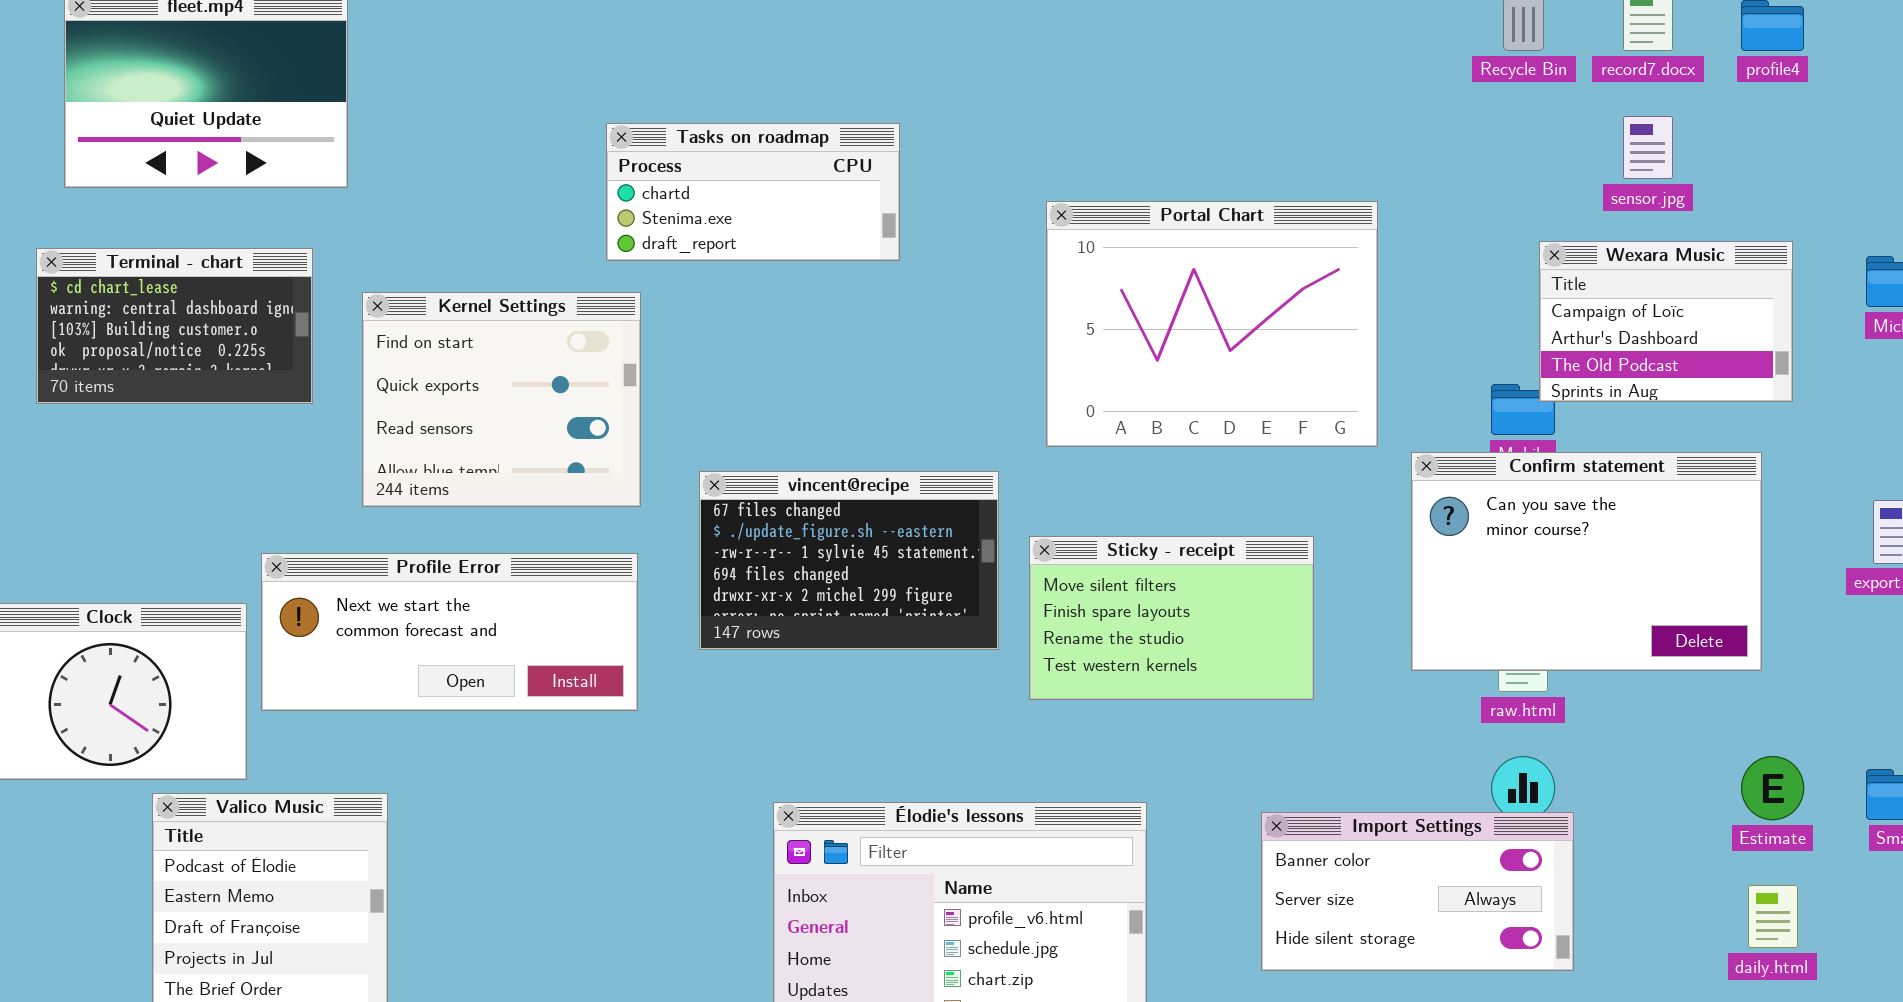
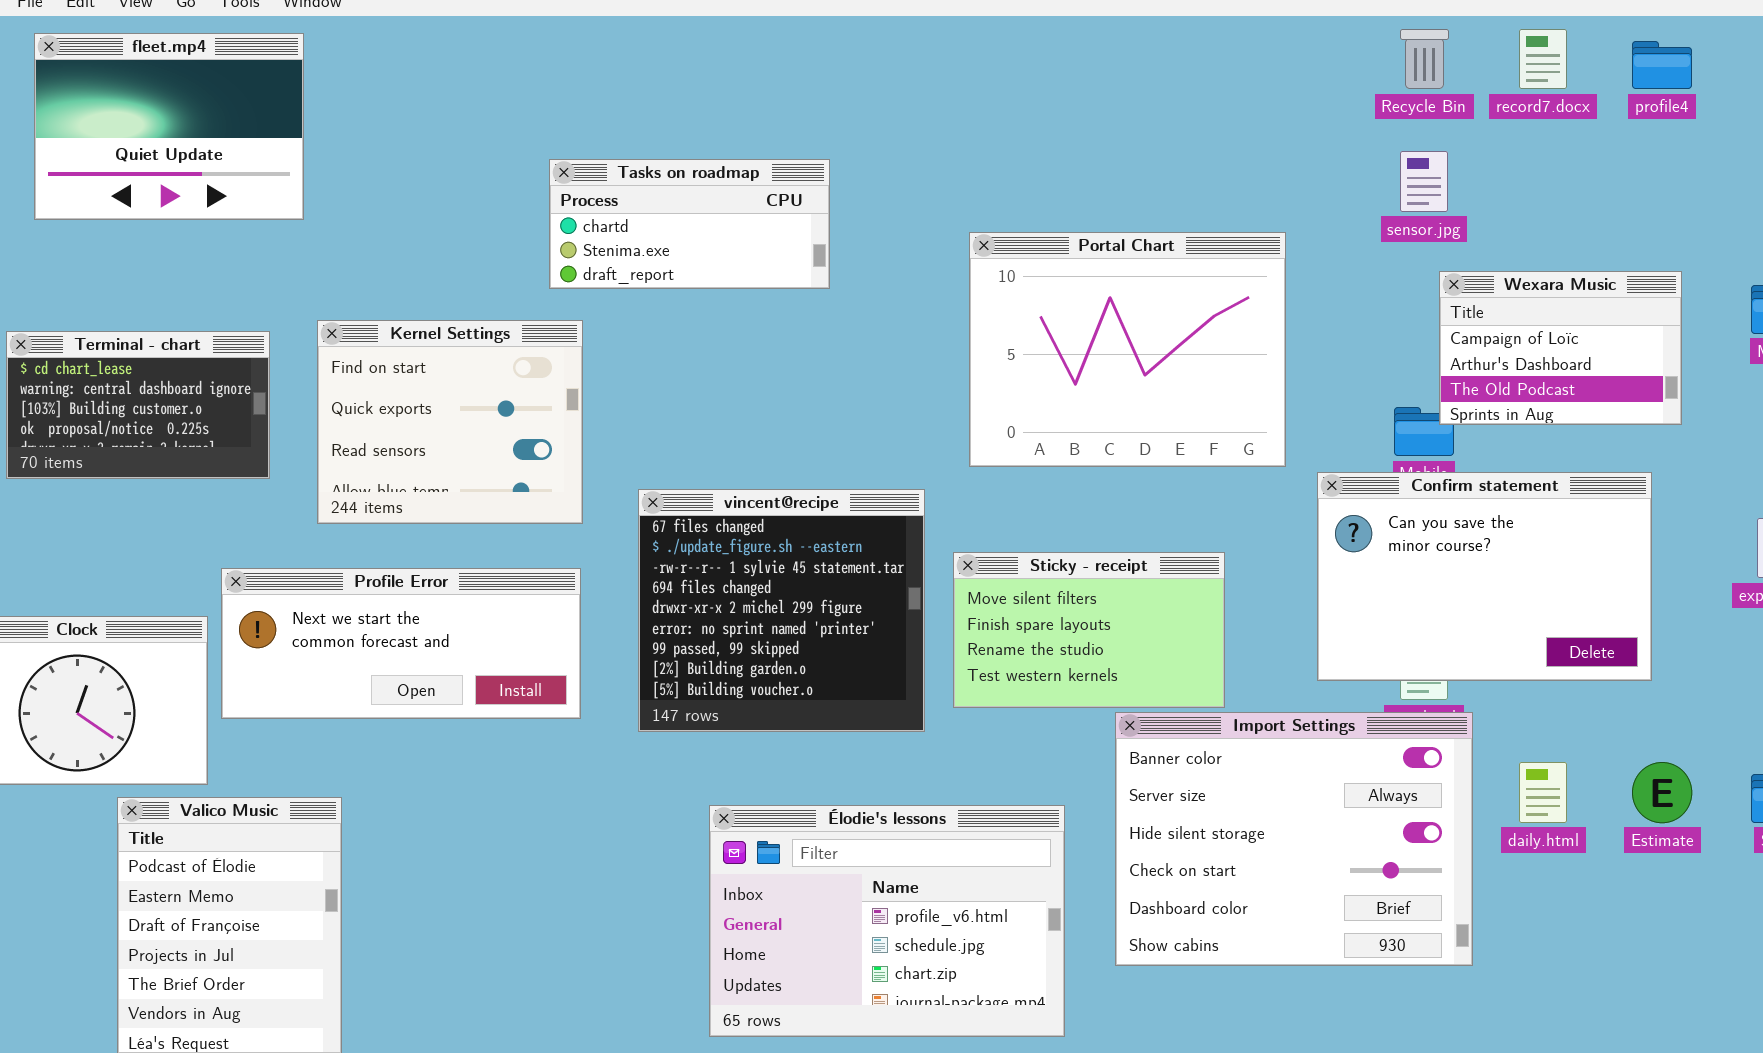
sensor.jpg: [1623,116,1673,179] -> [1400,151,1448,212], moved
Terminal - chart: [36,248,313,404] -> [6,331,270,479], moved
vincent@recipe: [699,471,999,650] -> [638,489,925,732], resized
Import Settings: [1261,812,1574,971] -> [1115,712,1473,966], resized
daily.html: [1748,885,1798,948] -> [1519,762,1567,823], moved

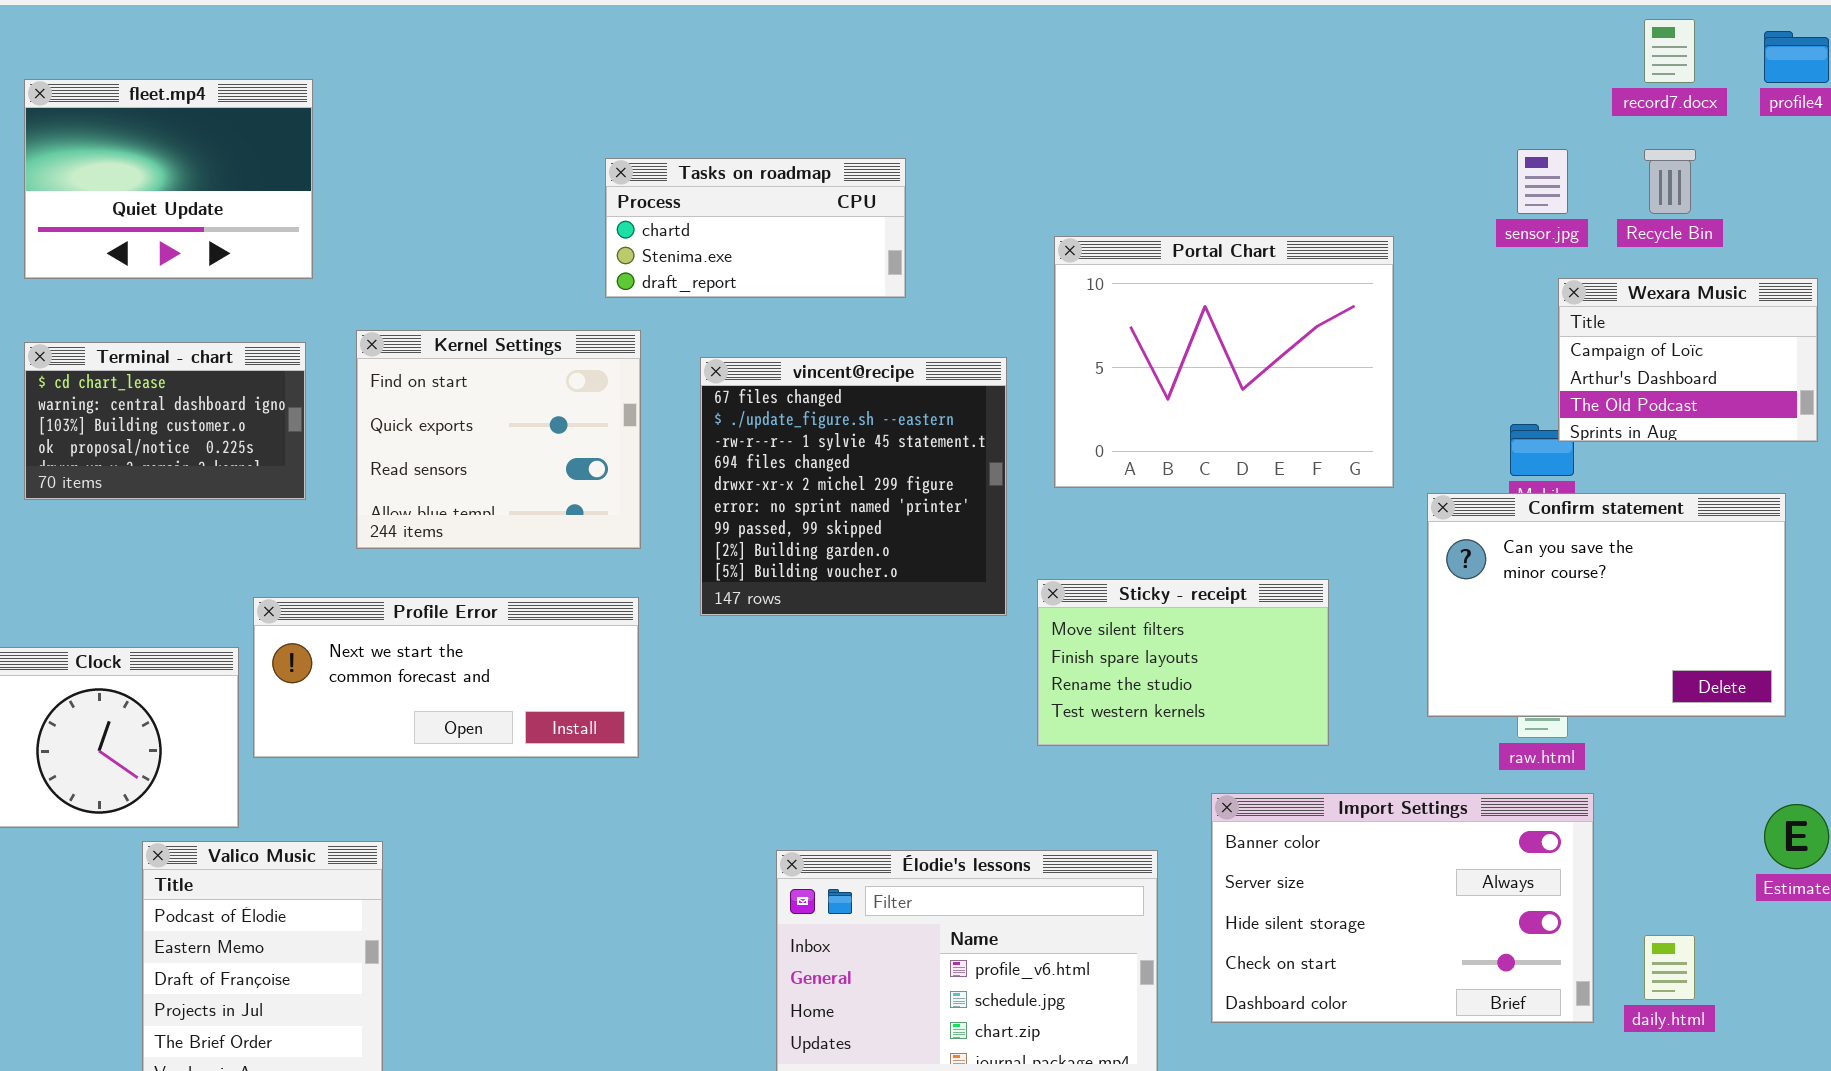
Recycle Bin: [1400,29,1449,89] -> [1644,149,1696,214], moved
fleet.mp4: [34,33,304,220] -> [24,79,313,279], moved
vincent@recipe: [638,489,925,732] -> [700,357,1007,616], moved
Import Settings: [1115,712,1473,966] -> [1211,793,1594,1023], resized
daily.html: [1519,762,1567,823] -> [1644,935,1695,1000], moved

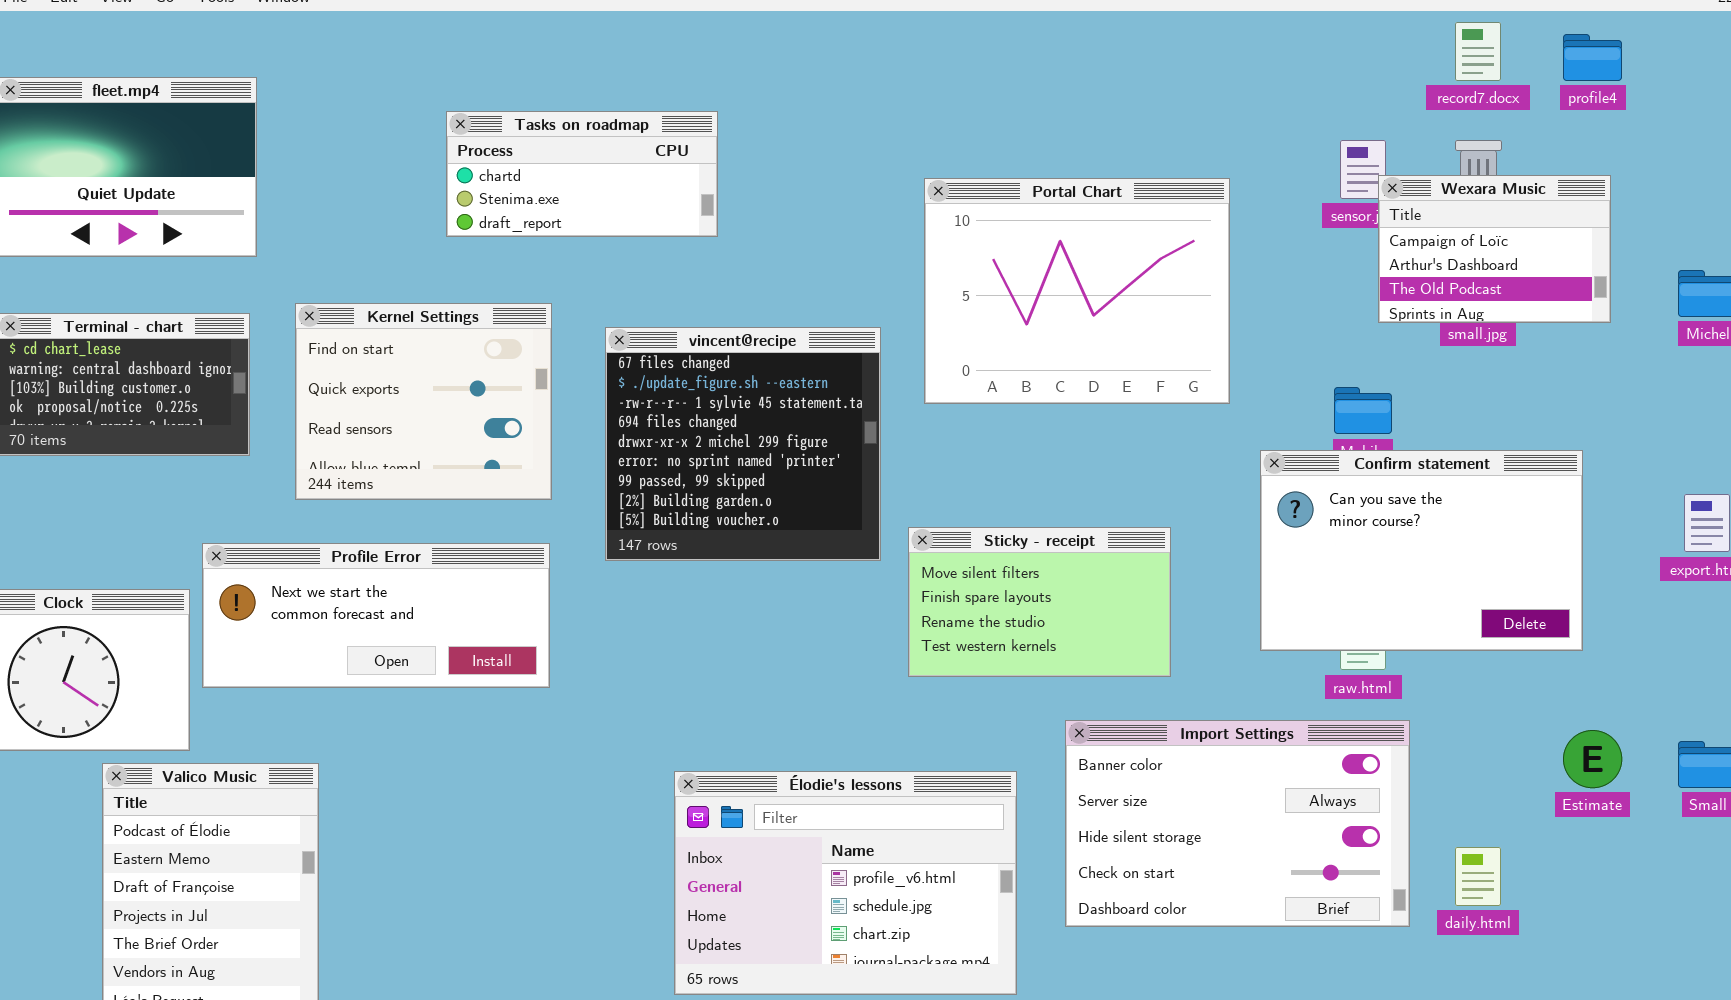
Tasks on roadmap: [605,158,906,298] -> [446,111,718,237], moved
Portal Chart: [1054,236,1394,488] -> [924,178,1230,404], moved
Wexara Music: [1558,278,1818,442] -> [1378,175,1611,323], moved

